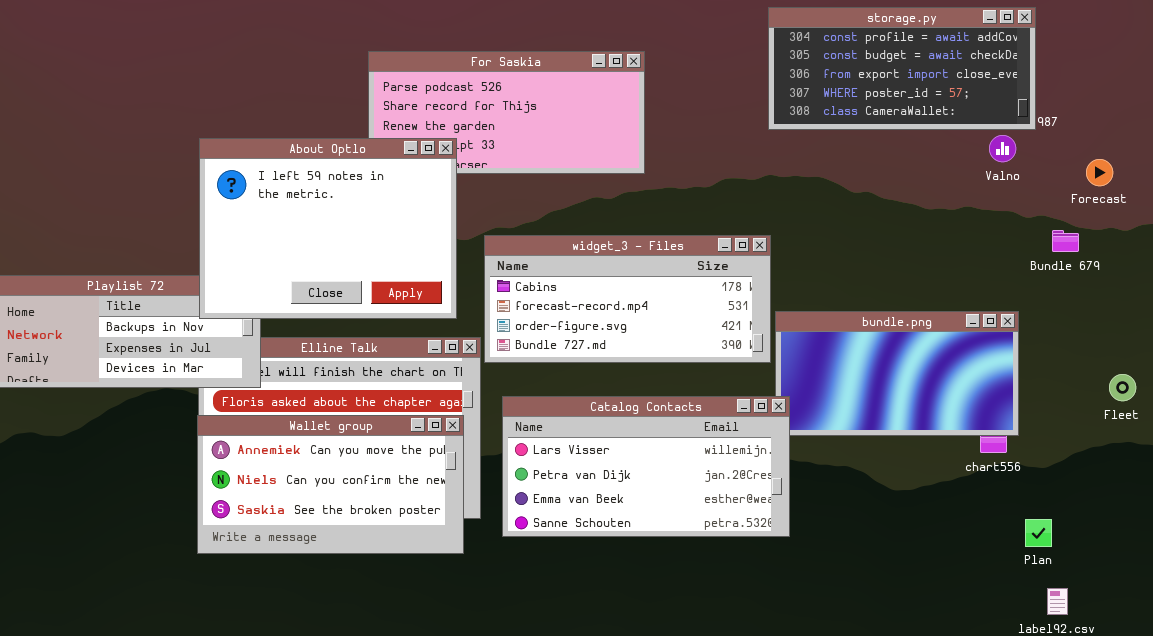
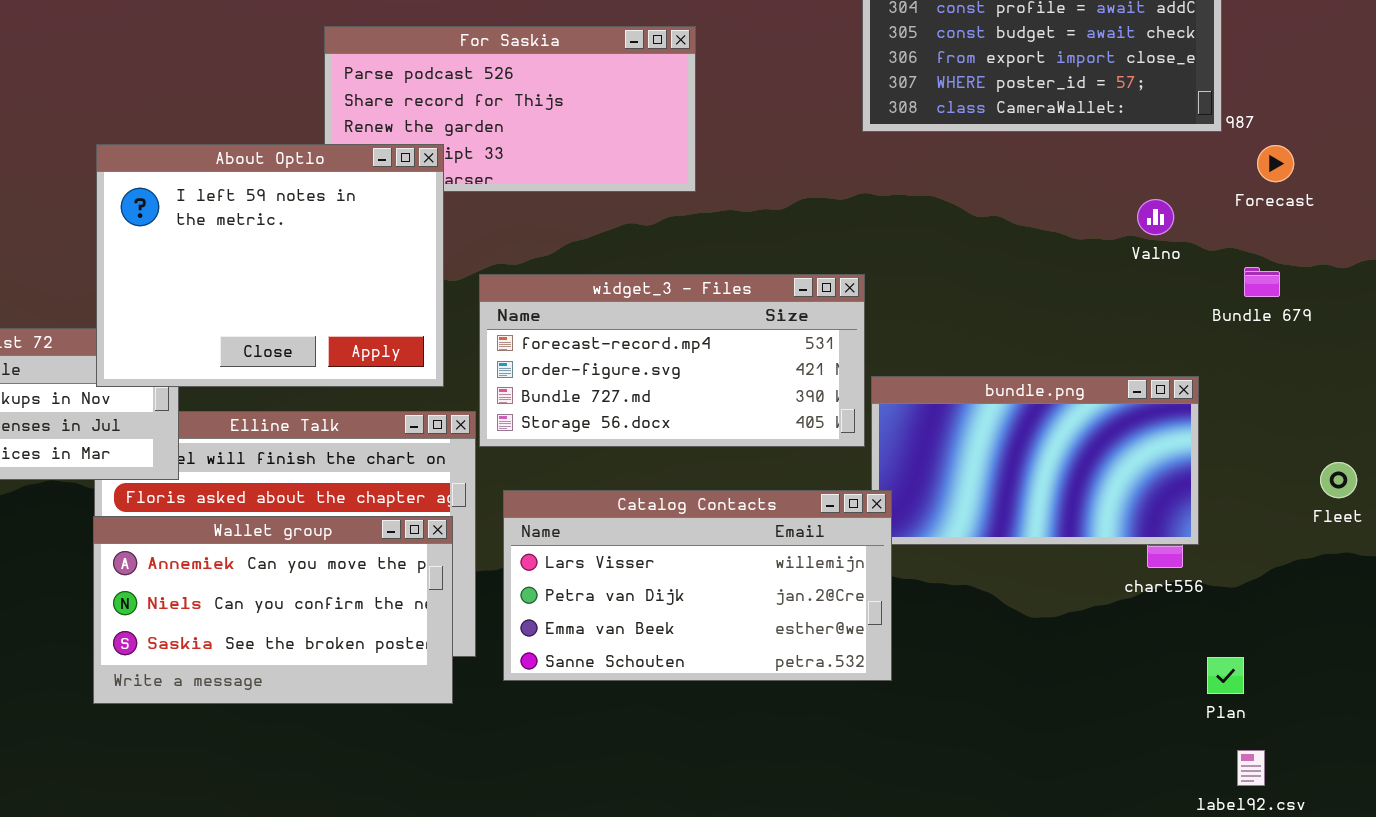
Valno: [989,135,1016,162] -> [1137,199,1174,235], moved
Forecast: [1086,159,1113,186] -> [1257,145,1294,182], moved
widget_3 - Files: [484,235,771,363] -> [479,274,865,447], scrolled down 1 row

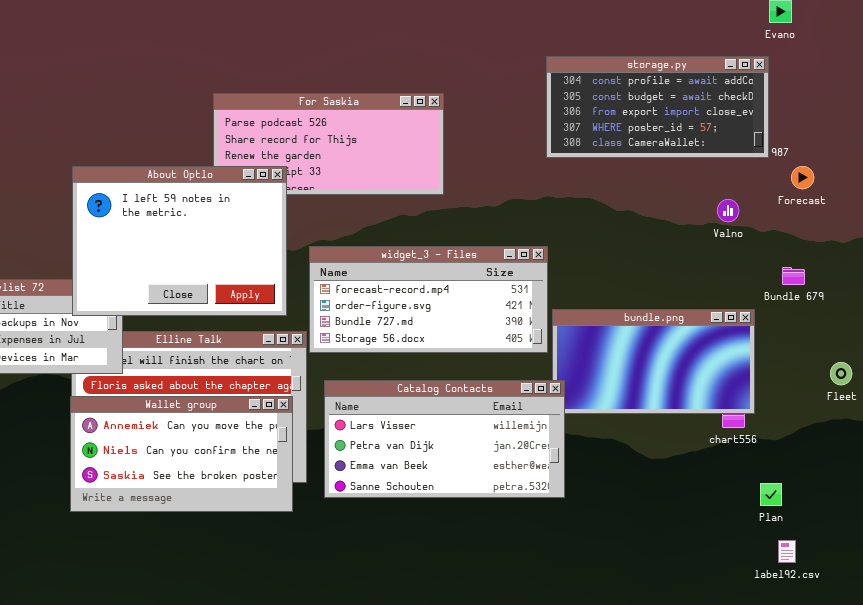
Bundle 679: [1244,267,1280,297] -> [782,267,805,285], moved

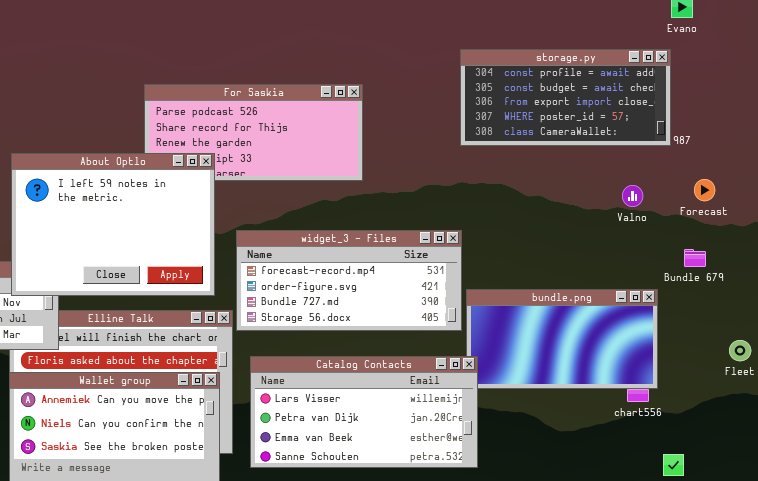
Forecast: [791,166,814,189] -> [694,179,715,201], moved

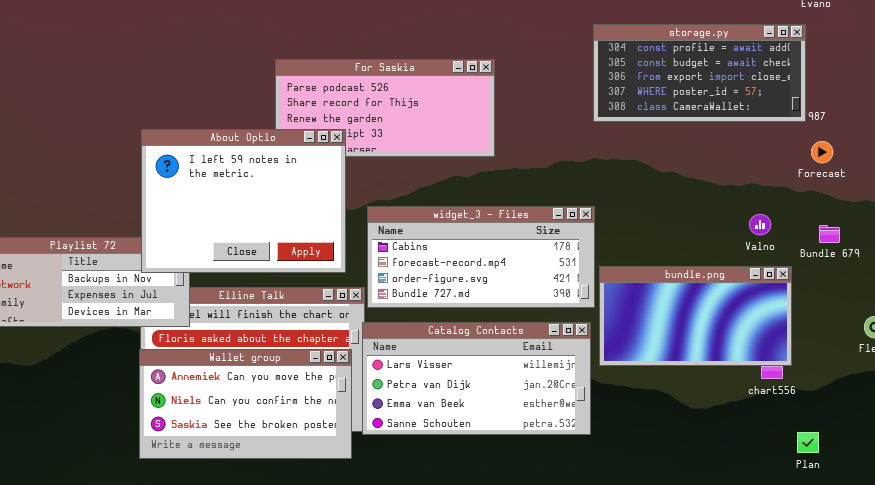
Forecast: [694,179,715,201] -> [811,141,833,163], moved
Valno: [622,185,643,207] -> [749,214,771,235], moved
widget_3 - Files: [236,230,462,331] -> [367,206,595,308], scrolled up 1 row
Catalog Contacts: [250,356,478,468] -> [362,322,591,435], moved

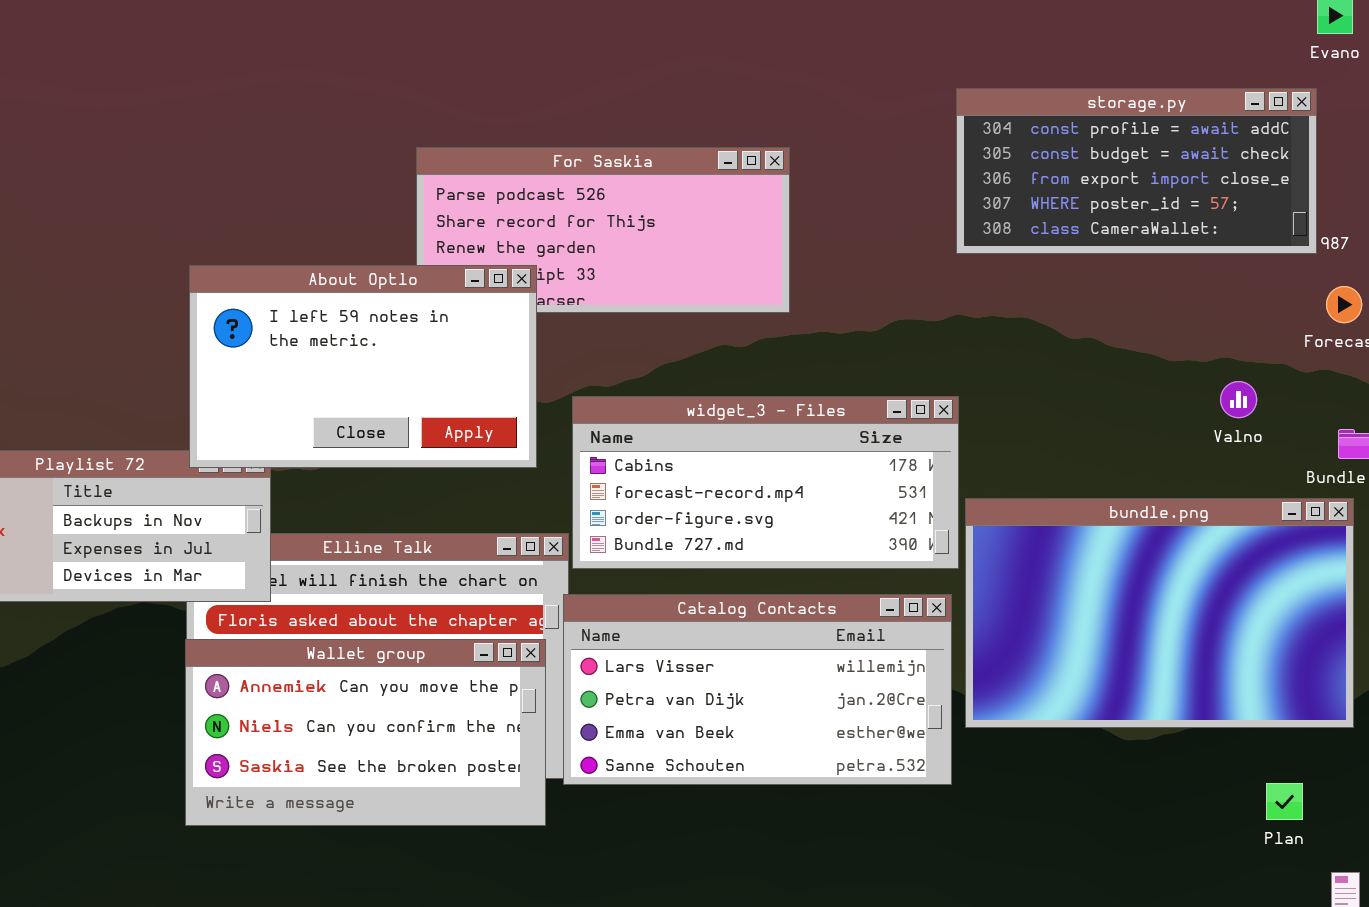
About Optlo: [141,129,346,273] -> [189,265,537,468], resized
Valno: [749,214,771,235] -> [1220,381,1257,418], moved
bundle.png: [599,266,792,366] -> [965,498,1354,728], resized
Plan: [797,432,819,453] -> [1266,783,1303,820], moved

